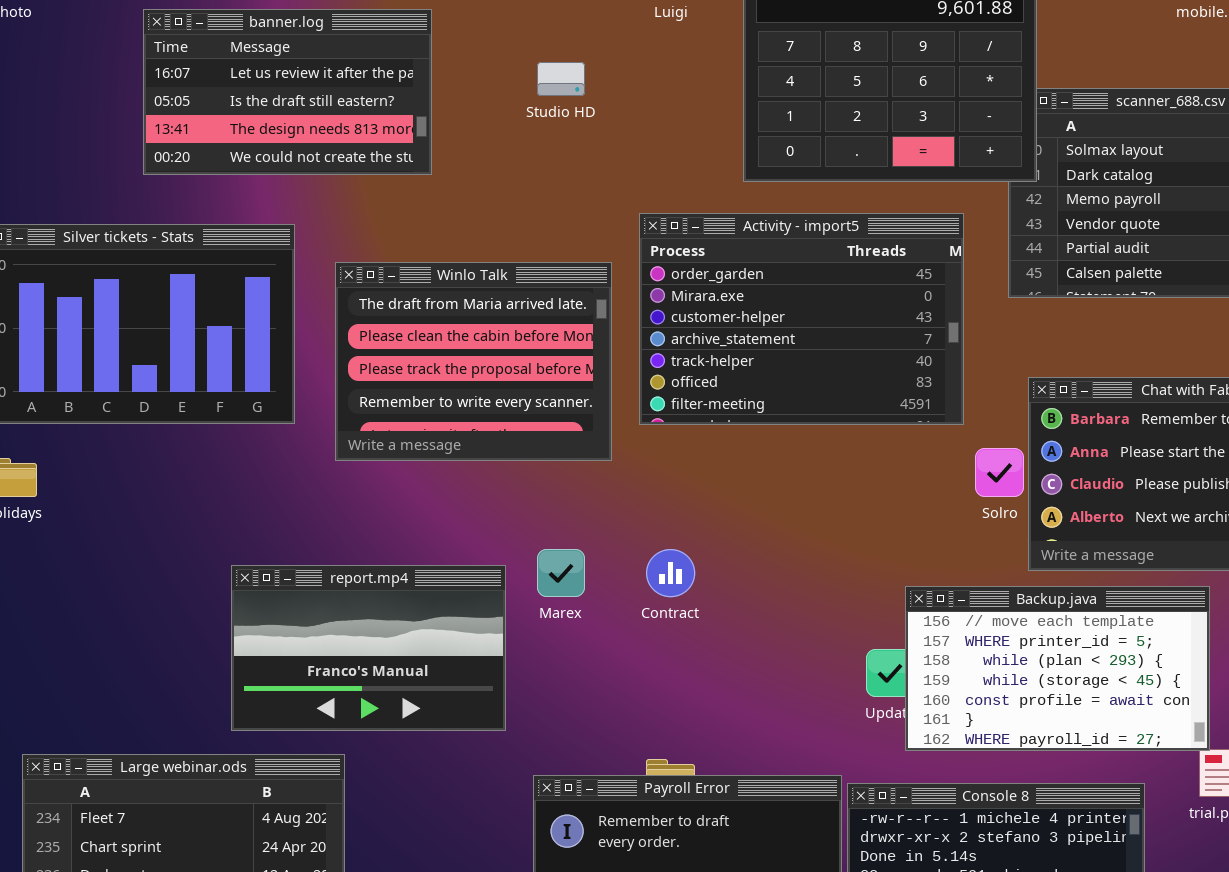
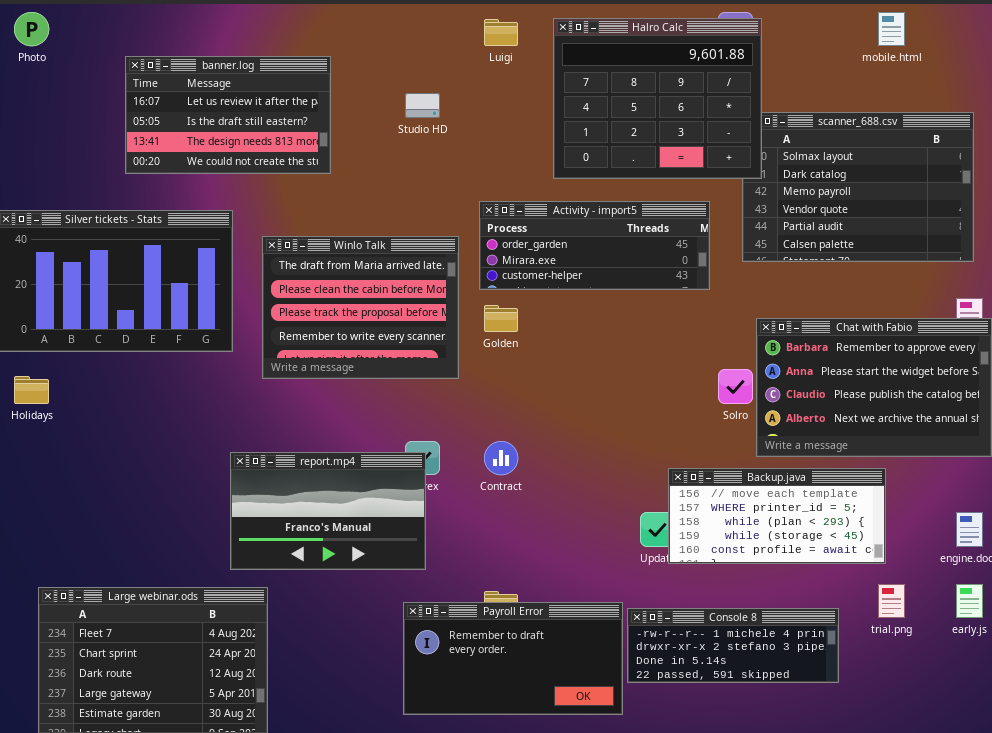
Activity - import5: [639,213,964,425] -> [479,201,710,290], resized
report.mp4: [231,565,506,731] -> [230,452,426,570], moved
Backup.java: [905,586,1210,751] -> [668,468,886,564], resized

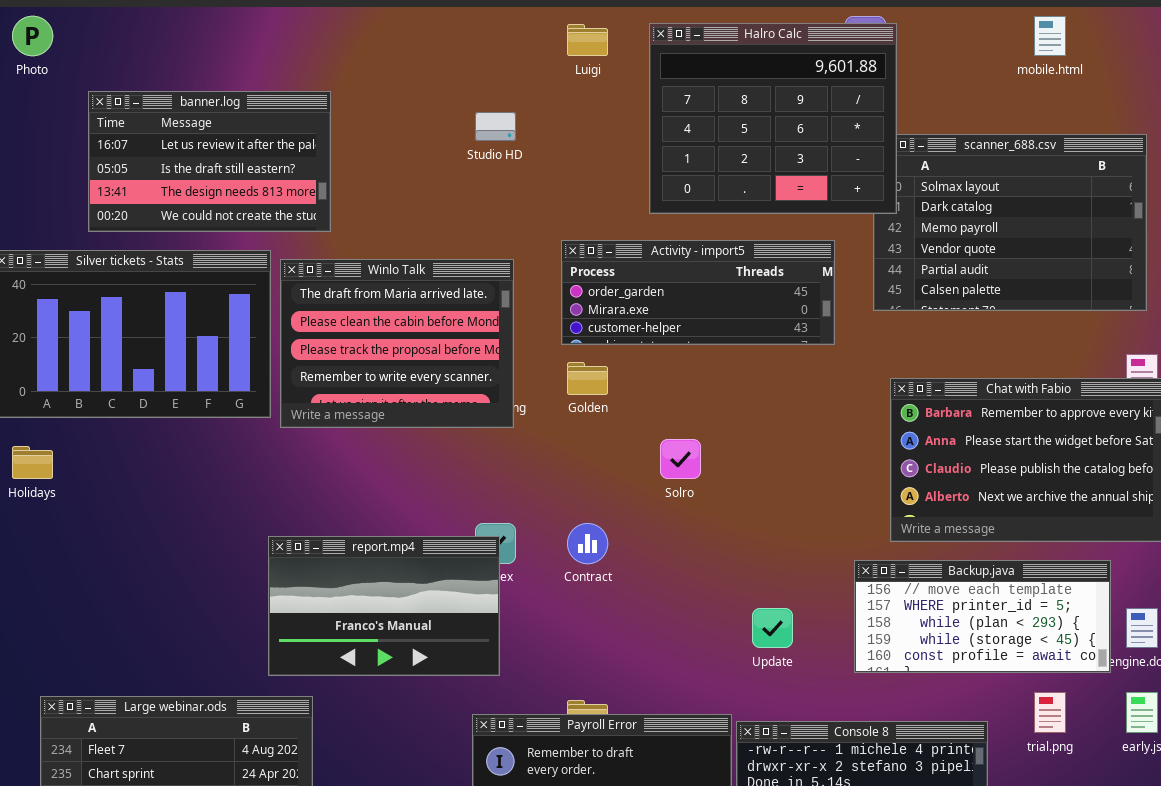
banner.log: [125,56,331,174] -> [88,91,331,232], moved
Winlo Talk: [262,236,459,379] -> [280,259,514,428], moved
Solro: [718,369,753,404] -> [660,439,701,479], moved
Backup.java: [668,468,886,564] -> [854,560,1111,673], moved

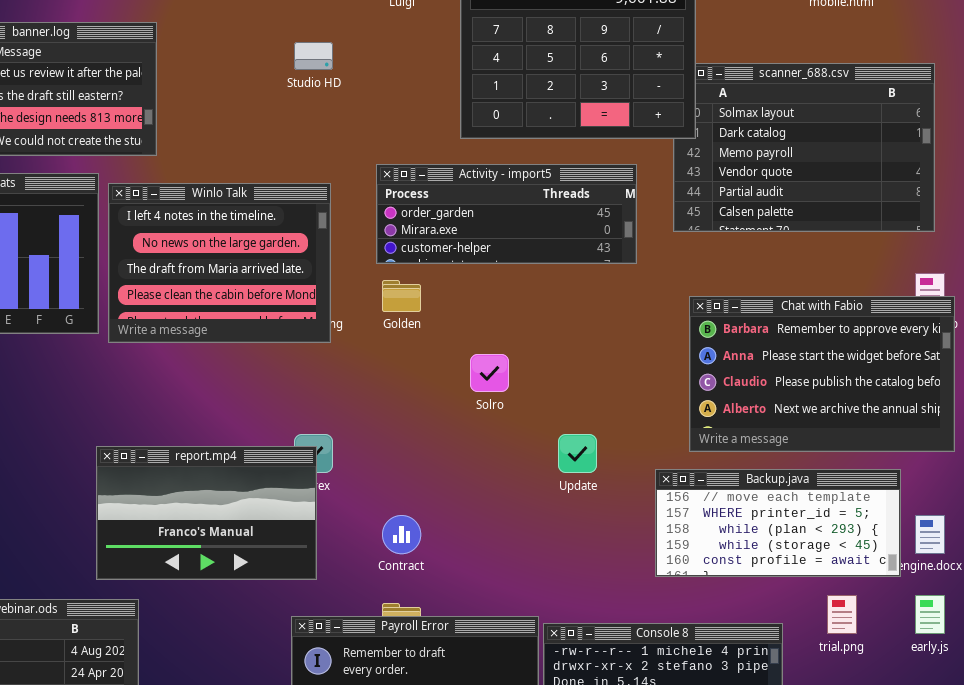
Winlo Talk: [280,259,514,428] -> [108,183,331,343], scrolled up 2 rows
Contract: [567,523,608,564] -> [382,515,421,554], moved
Update: [752,608,793,648] -> [558,434,597,473], moved

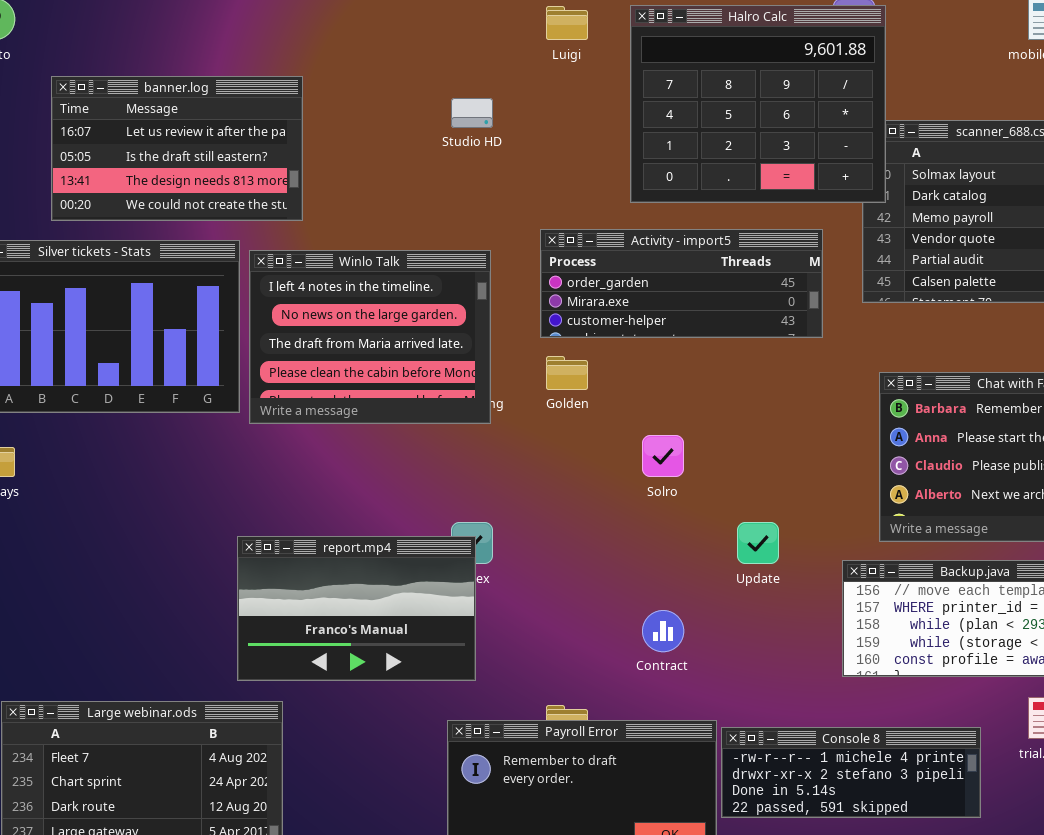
Contract: [382,515,421,554] -> [642,610,684,652], moved

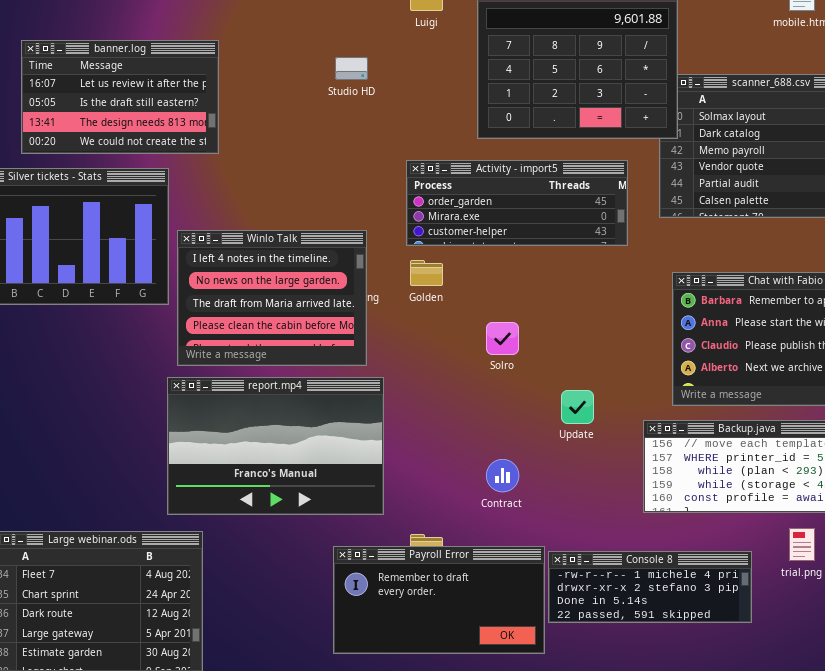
Winlo Talk: [249,250,491,424] -> [177,230,367,366], moved
report.mp4: [237,536,476,681] -> [167,377,384,515], resized

